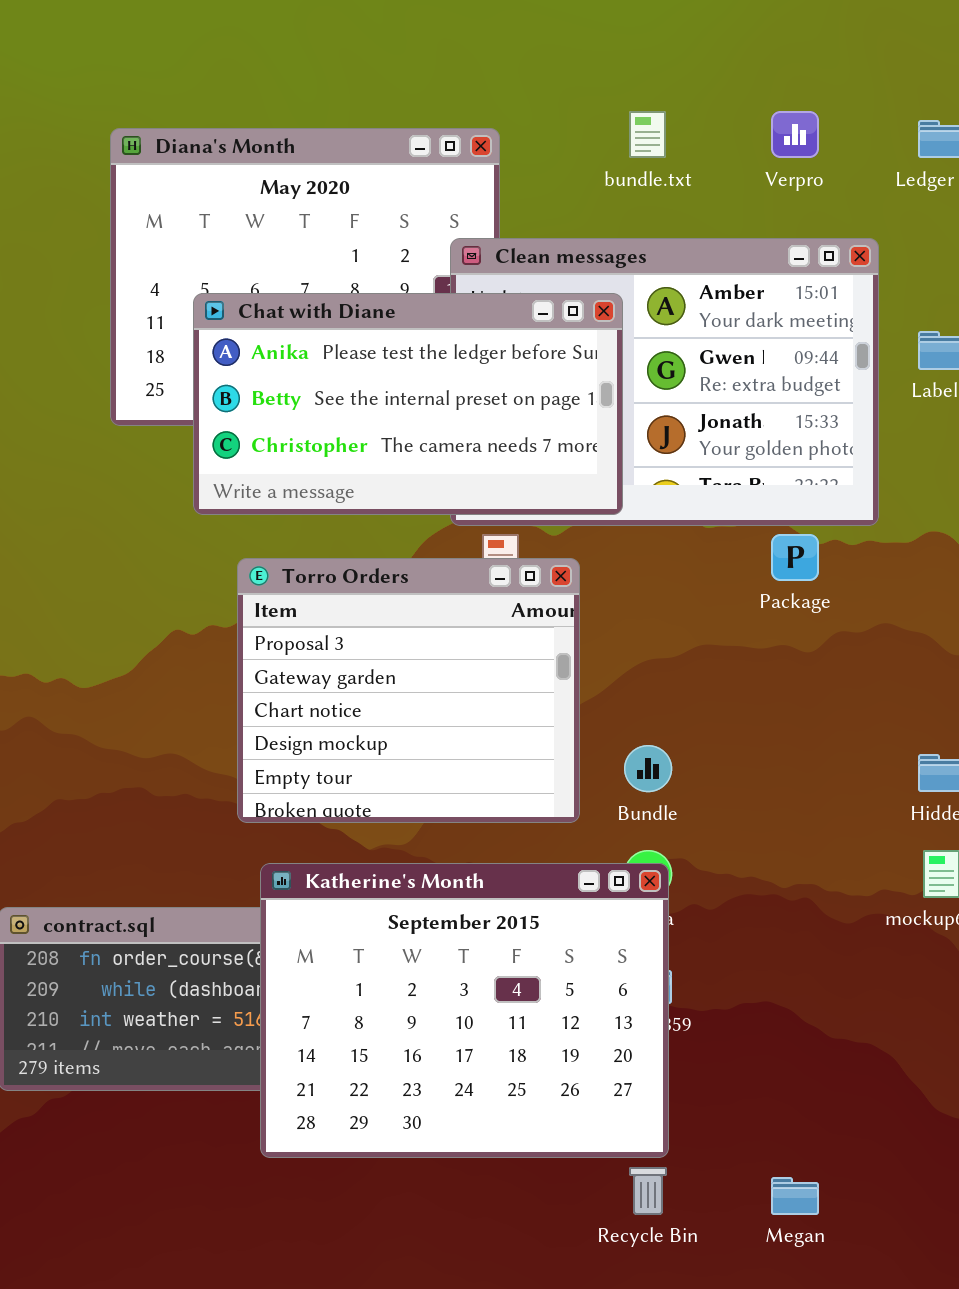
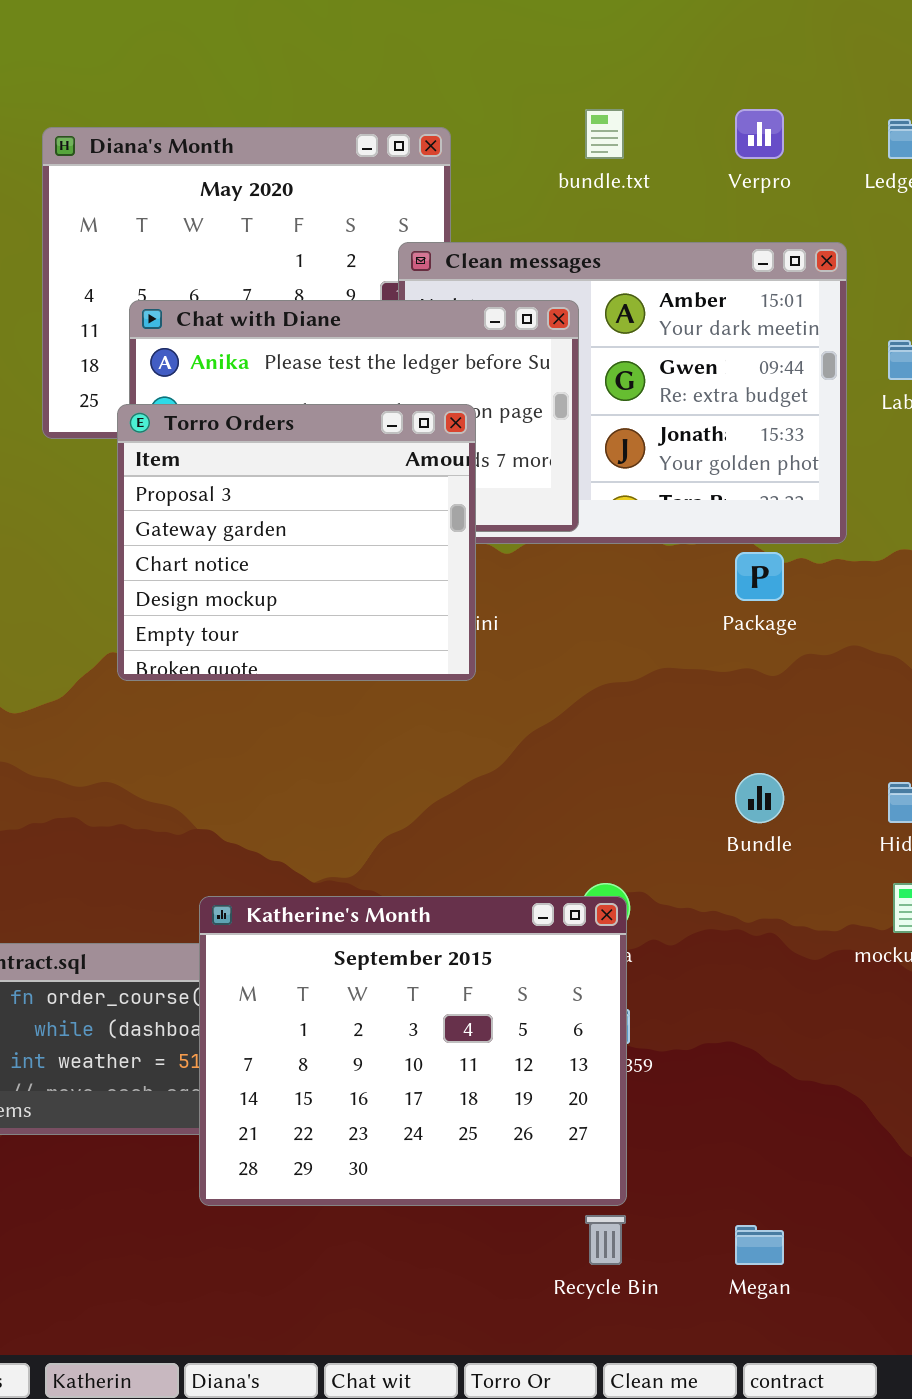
Torro Orders: [237,558,580,823] -> [117,404,476,681], moved
Bundle: [624,745,672,792] -> [735,773,784,823], moved

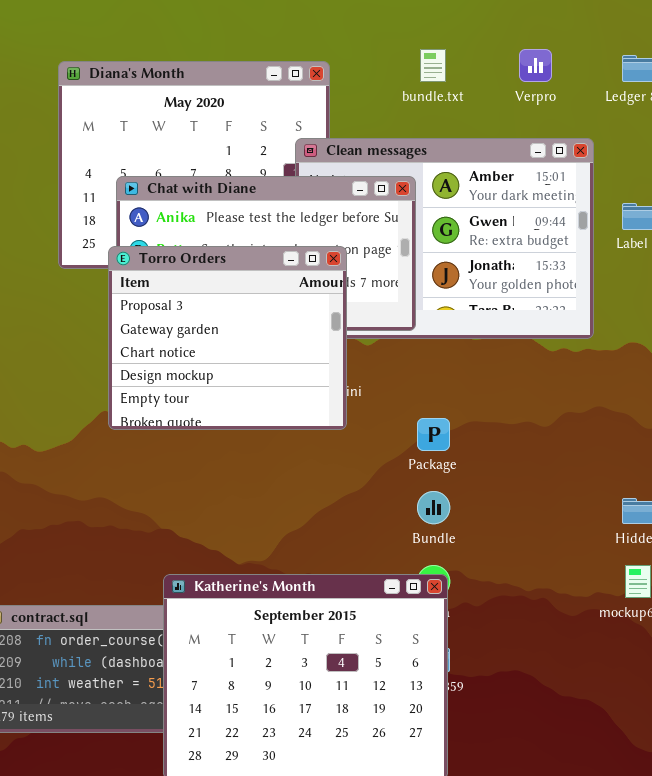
Package: [735,552,784,601] -> [417,418,450,451], moved
Bundle: [735,773,784,823] -> [417,491,450,524], moved

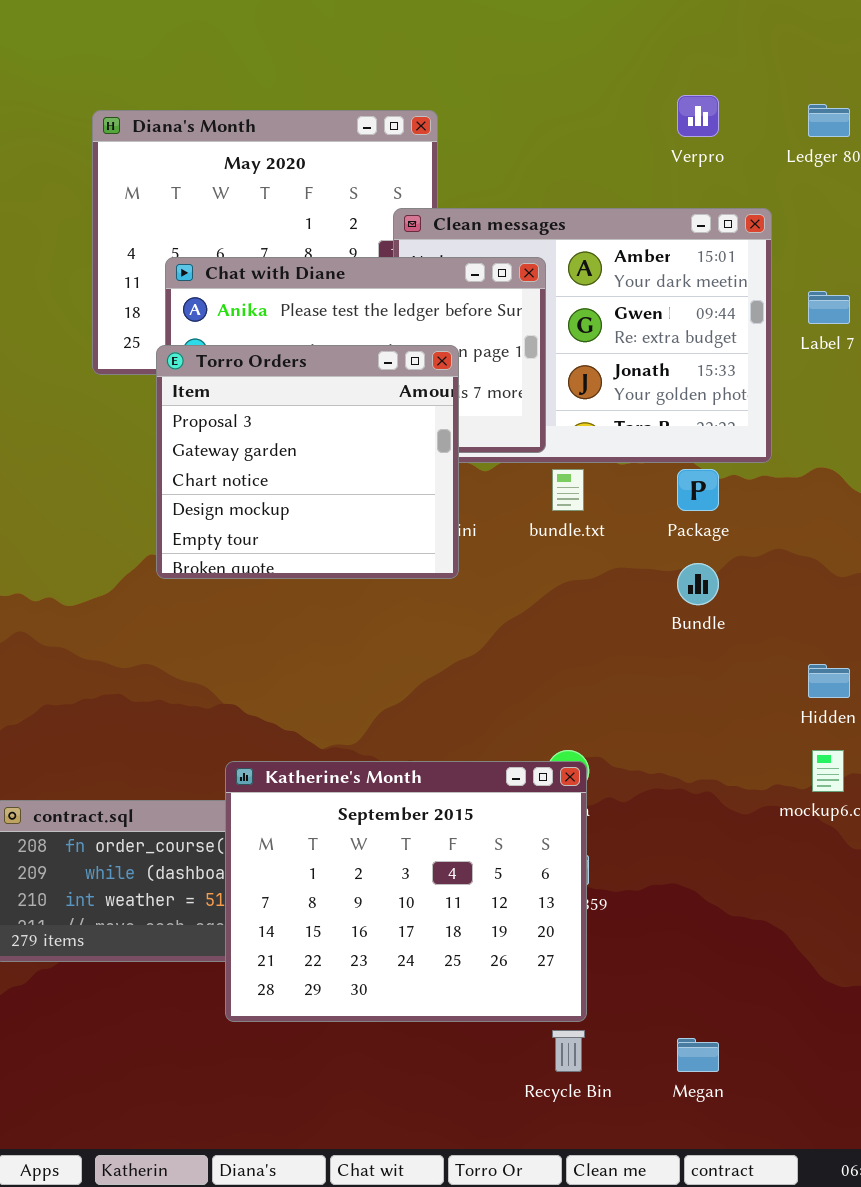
bundle.txt: [420,49,446,82] -> [552,469,584,511], moved
Package: [417,418,450,451] -> [677,469,719,511], moved
Bundle: [417,491,450,524] -> [677,563,719,605], moved

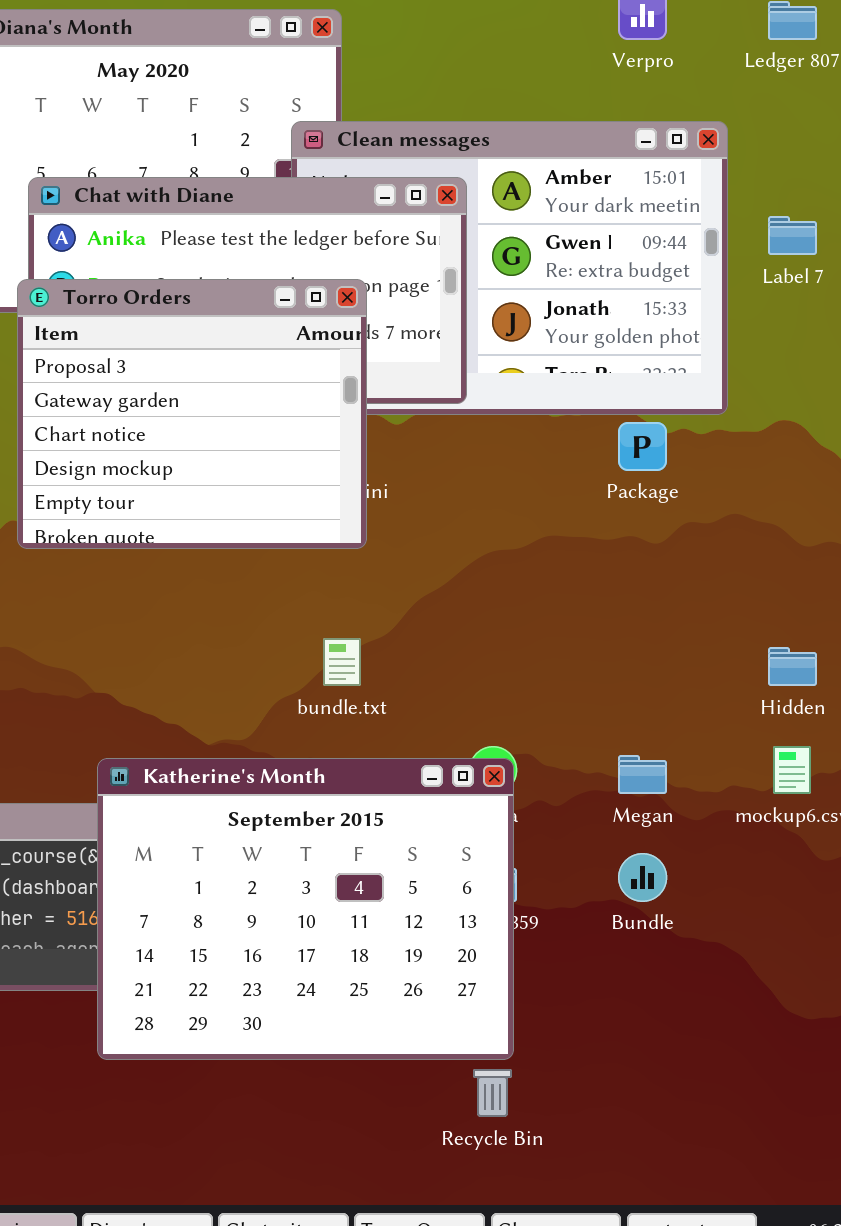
bundle.txt: [552,469,584,511] -> [323,638,361,686], moved
Bundle: [677,563,719,605] -> [618,853,667,902], moved
Megan: [677,1038,719,1072] -> [618,755,667,794], moved

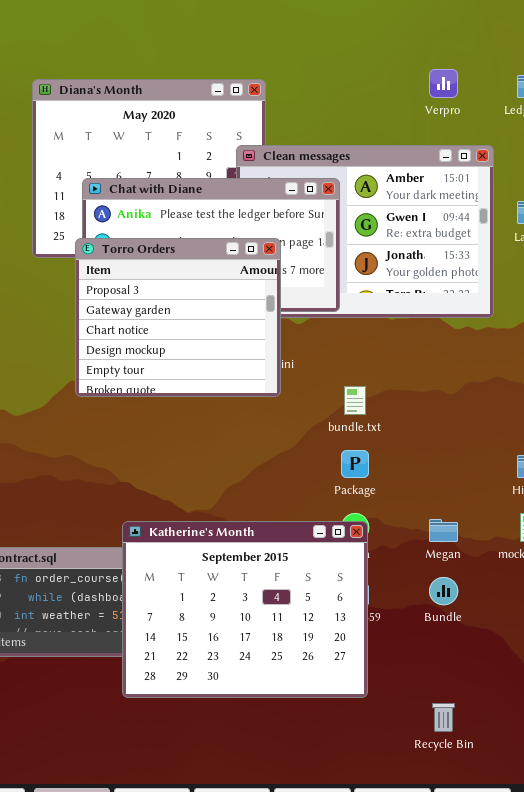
Package: [618,422,667,471] -> [341,450,369,478], moved
bundle.txt: [323,638,361,686] -> [344,386,366,415], moved
Recycle Bin: [473,1069,512,1117] -> [432,703,455,732], moved

